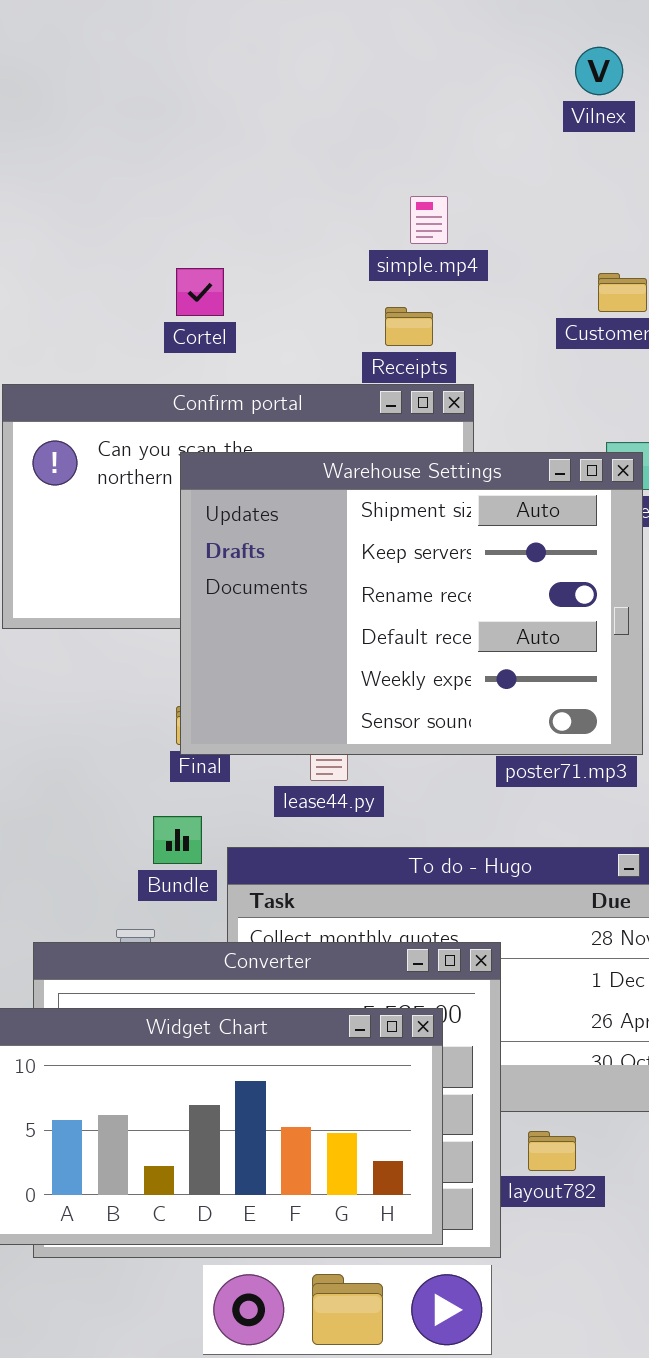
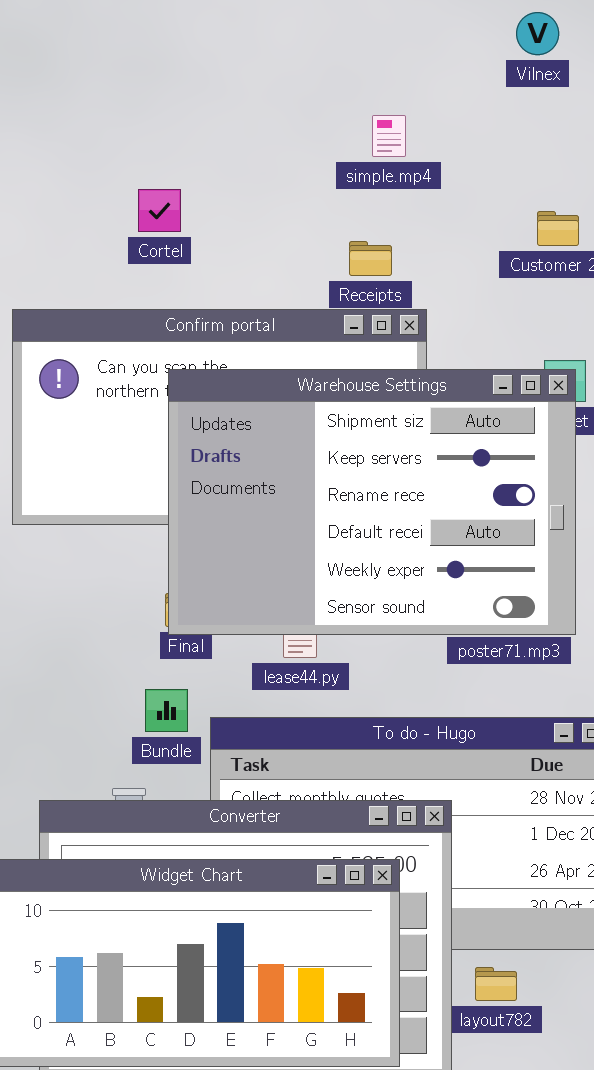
simple.mp4: [410,196,448,244] -> [372,115,406,157], moved
Cortel: [176,268,224,316] -> [138,189,181,232], moved

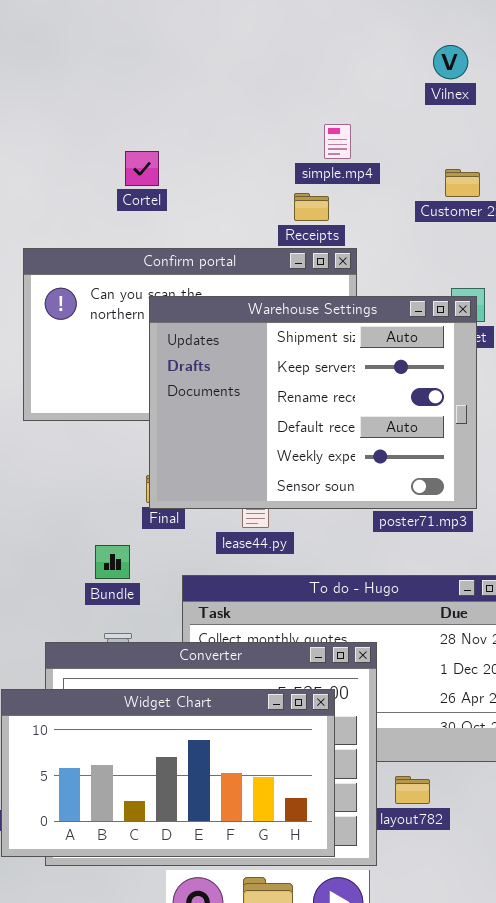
Vilnex: [516,12,559,55] -> [433,45,468,79], moved
simple.mp4: [372,115,406,157] -> [324,124,351,159], moved
Bundle: [145,689,188,732] -> [95,545,130,579], moved

